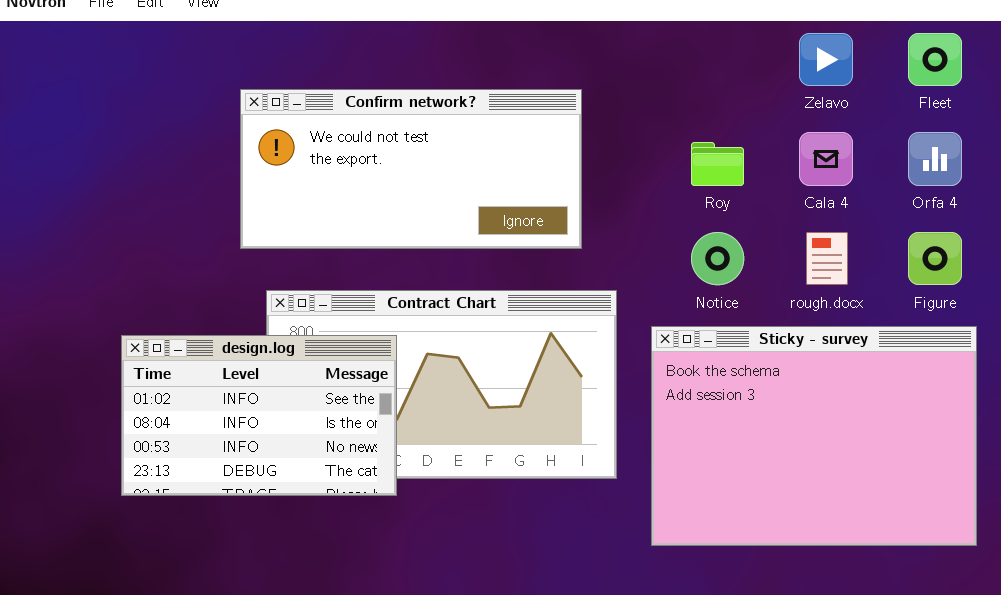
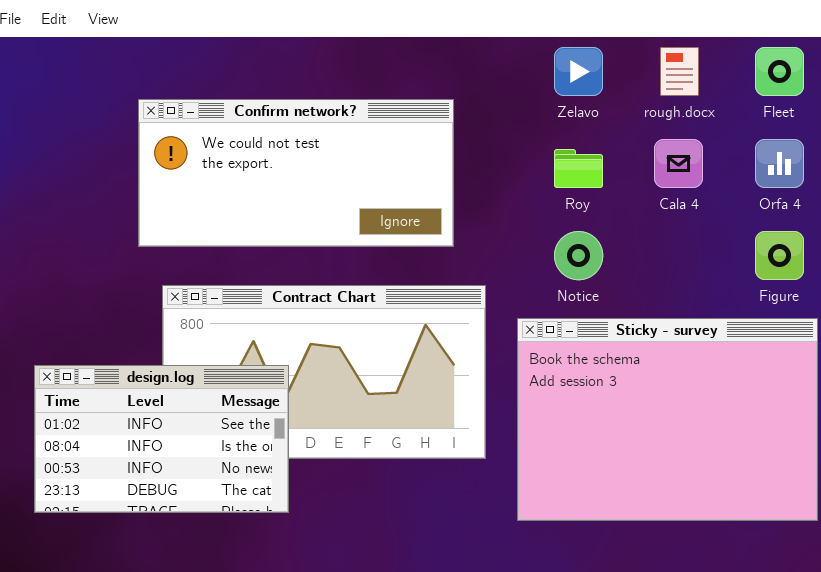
Zelavo: [799,33,853,86] -> [554,47,603,96], moved
rough.docx: [806,232,848,285] -> [660,47,699,96], moved
design.log: [121,335,397,496] -> [34,365,289,513], moved

